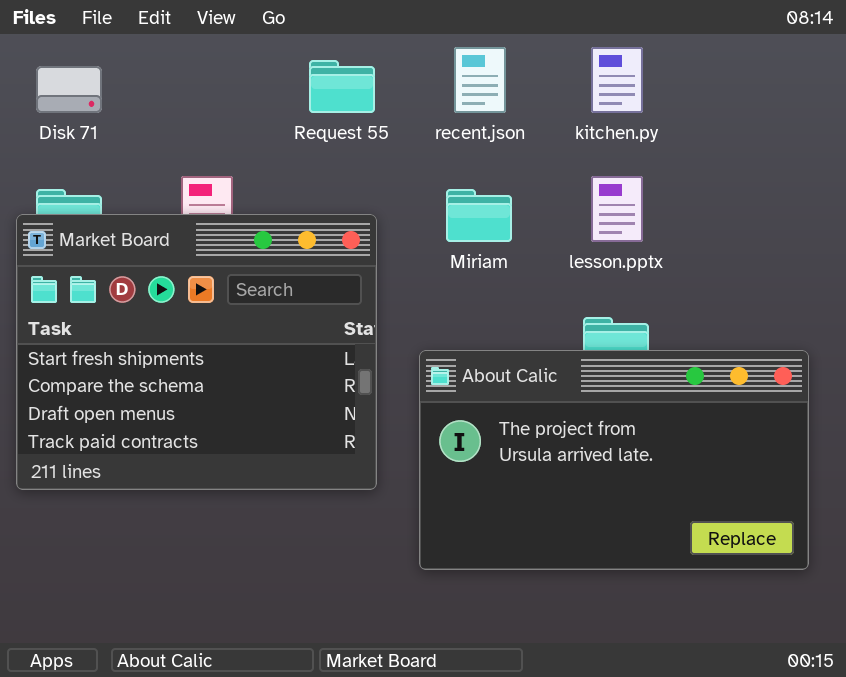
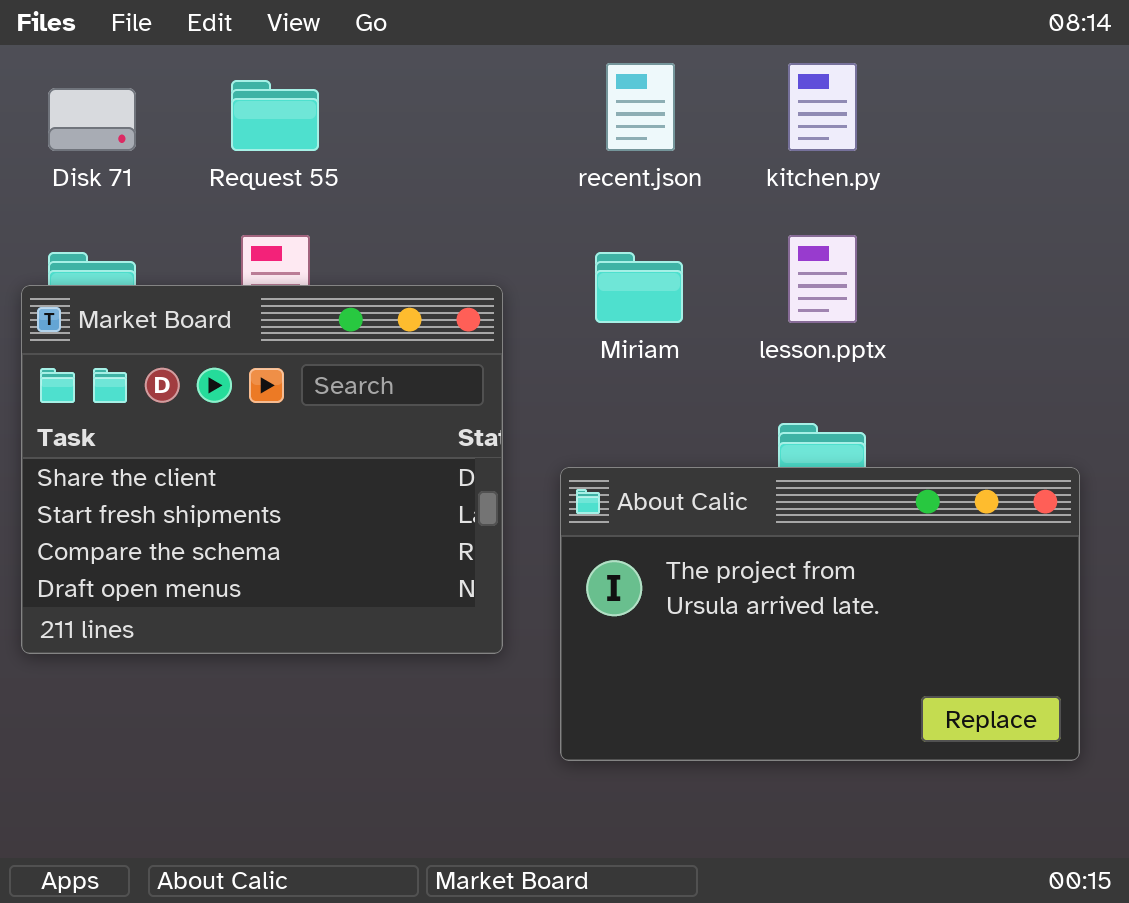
Request 55: [309,60,375,113] -> [231,80,319,151], moved
Market Board: [16,214,377,490] -> [21,285,503,654], scrolled up 1 row

